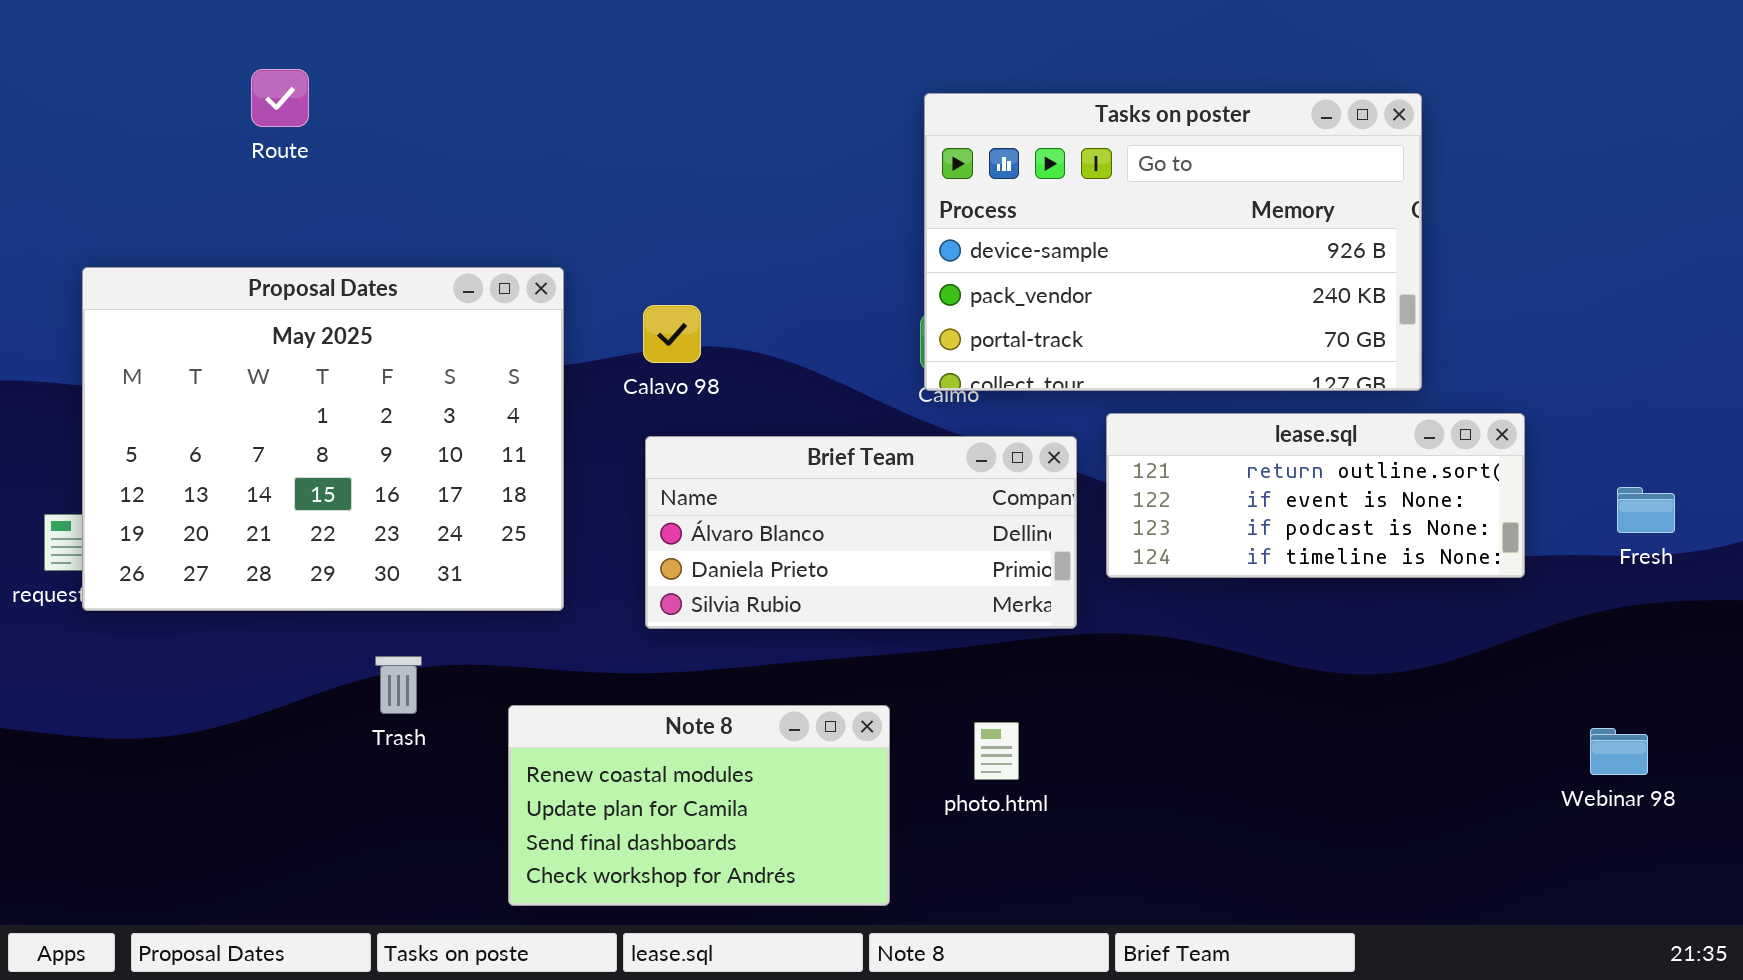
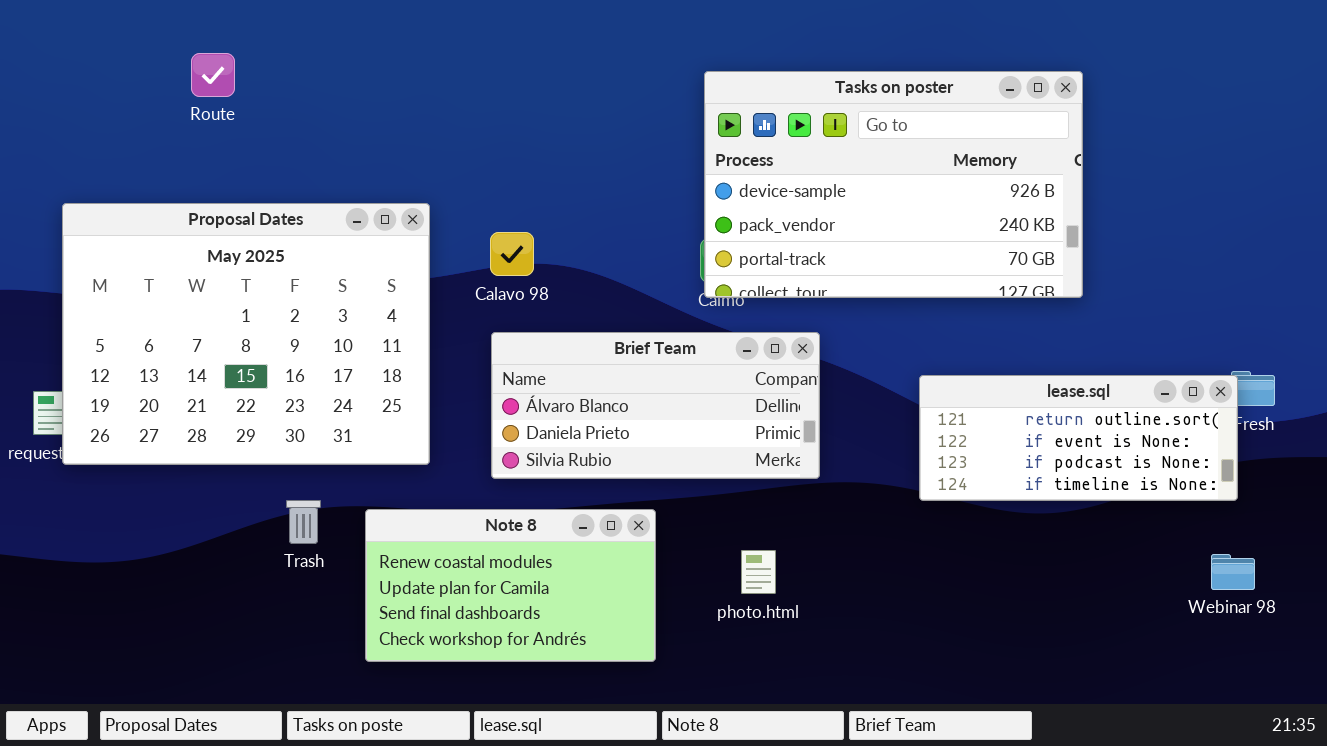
lease.sql: [1106,413,1525,578] -> [919,375,1238,501], moved
Note 8: [508,705,890,906] -> [365,509,656,662], moved

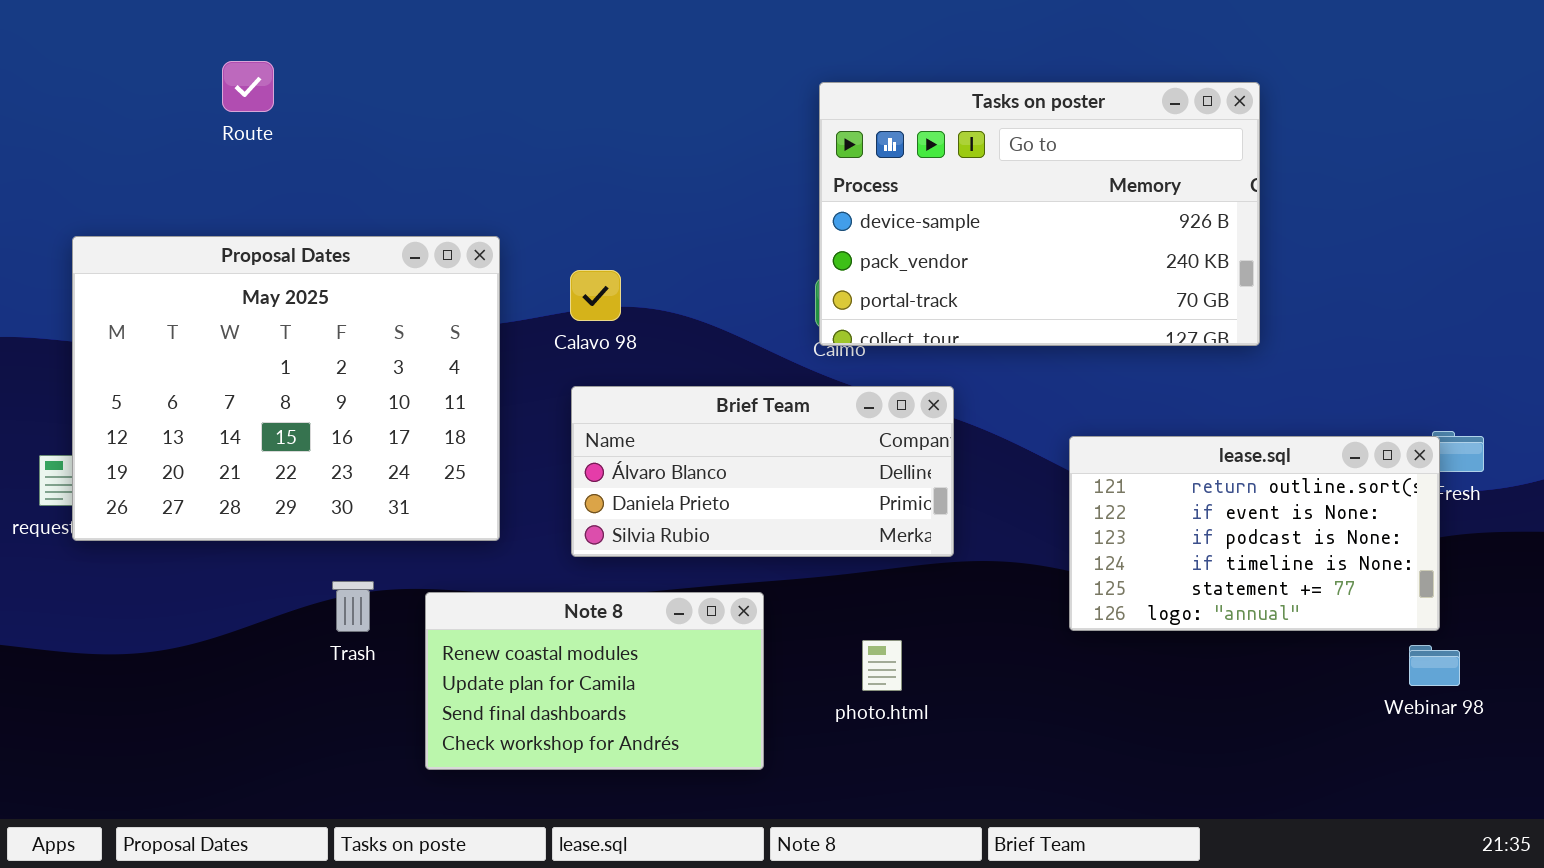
lease.sql: [919,375,1238,501] -> [1069,436,1440,631], resized

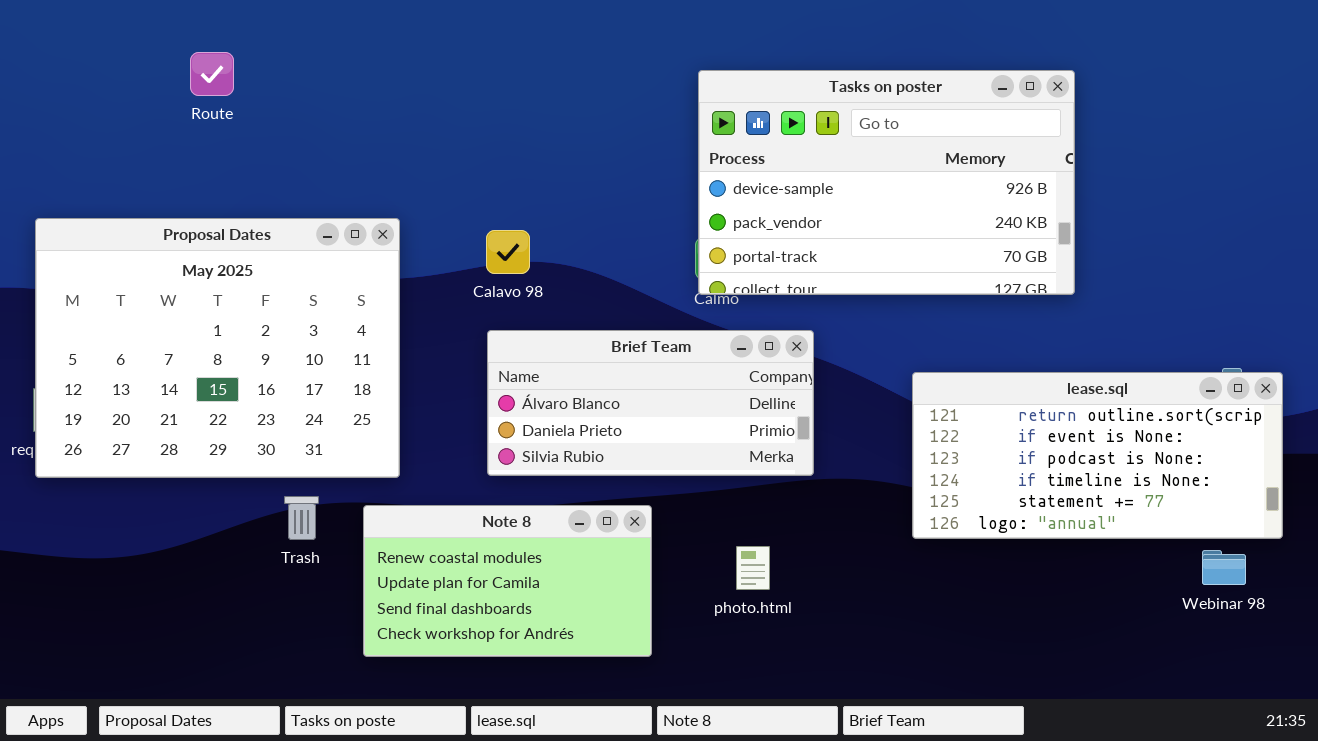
Proposal Dates: [72,236,500,541] -> [35,218,400,478], moved
lease.sql: [1069,436,1440,631] -> [912,372,1283,539], resized

